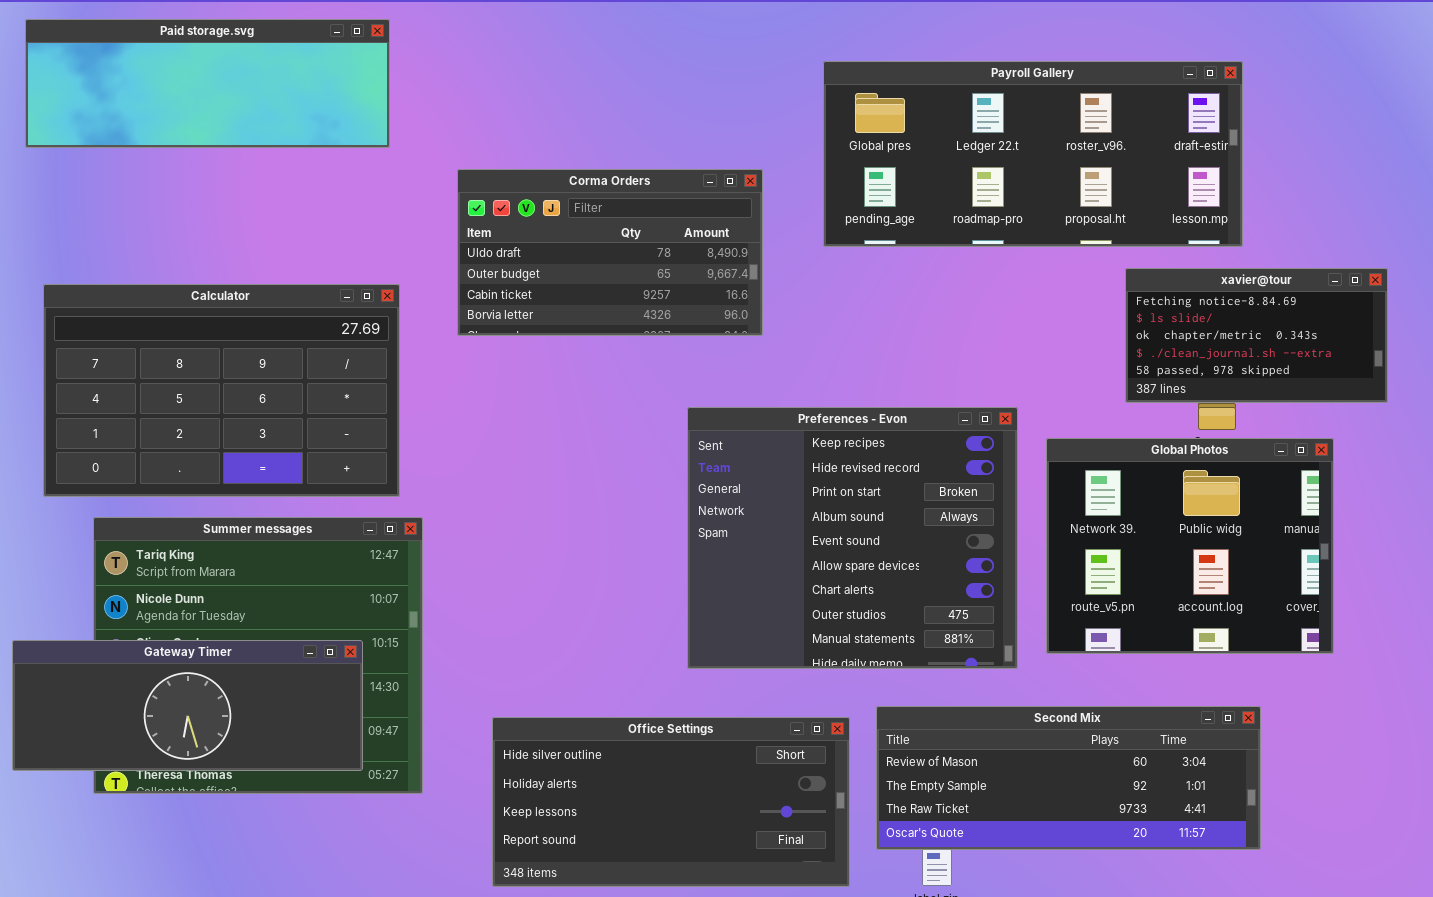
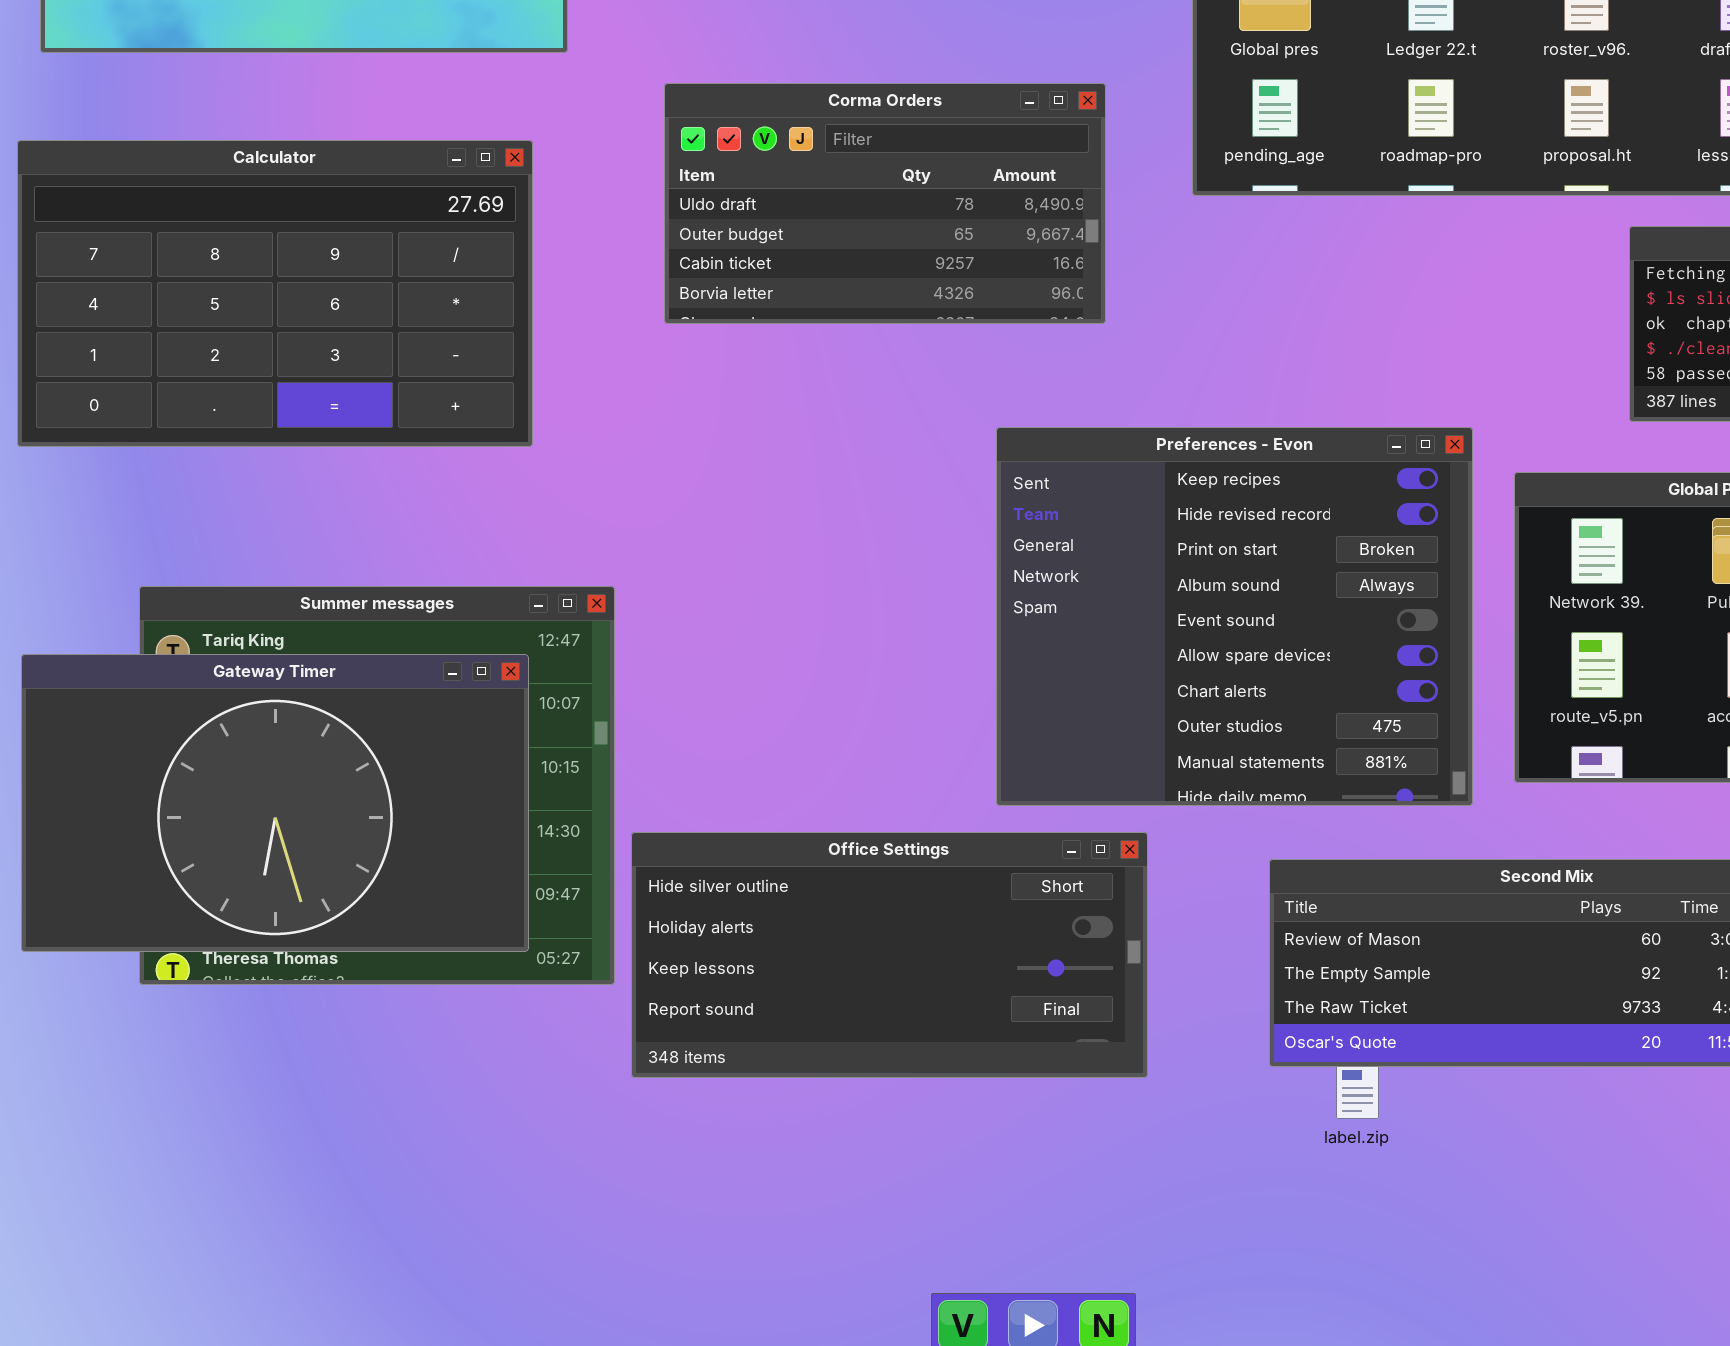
Calculator: [43,284,400,497] -> [17,140,533,447], moved
Gateway Timer: [12,640,363,771] -> [21,654,529,952], resized
Office Settings: [492,717,850,887] -> [631,832,1148,1078], moved

